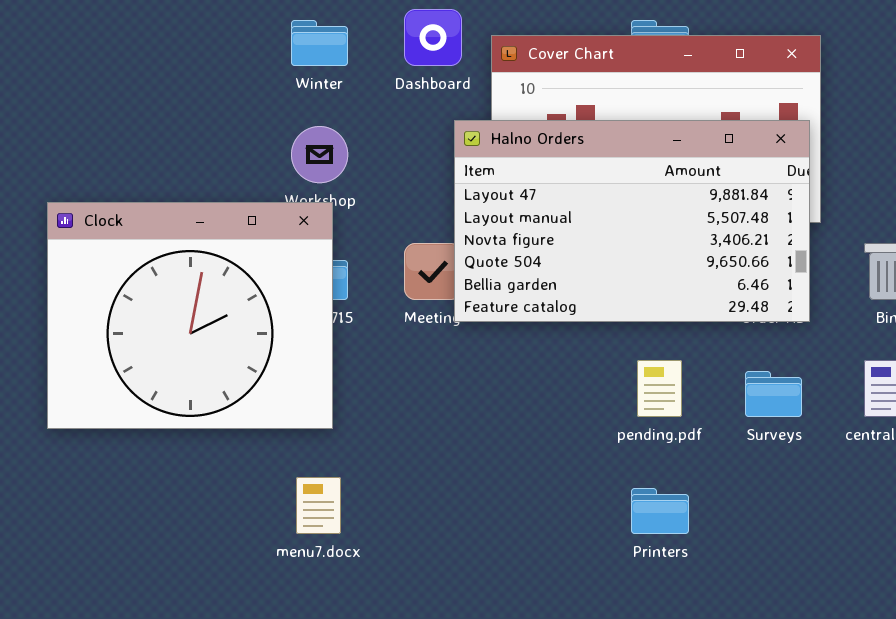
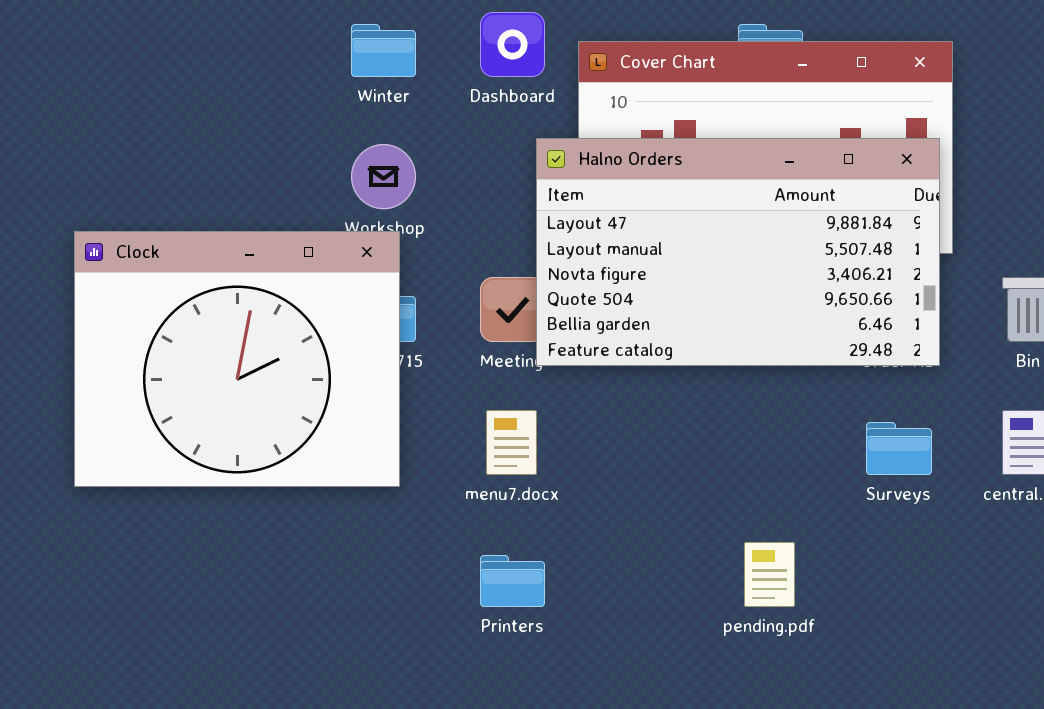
pending.pdf: [637,360,682,417] -> [744,542,795,607], moved
menu7.docx: [296,477,341,534] -> [486,410,537,475], moved
Printers: [631,488,689,534] -> [480,555,545,607], moved

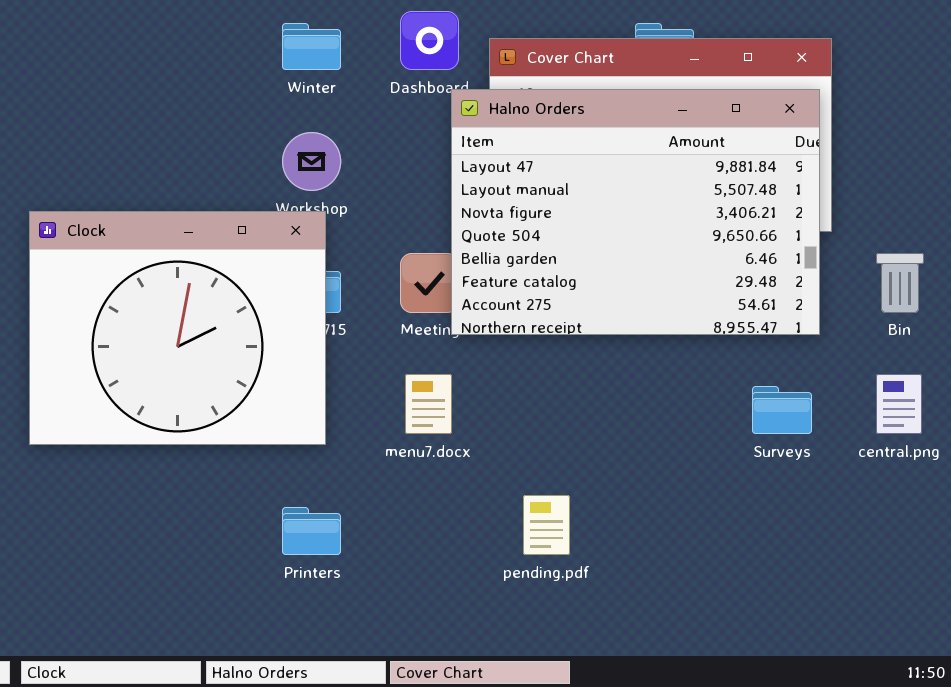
Halno Orders: [536,138,940,366] -> [451,89,820,335], resized
pending.pdf: [744,542,795,607] -> [523,495,570,555], moved
Printers: [480,555,545,607] -> [282,507,341,555], moved

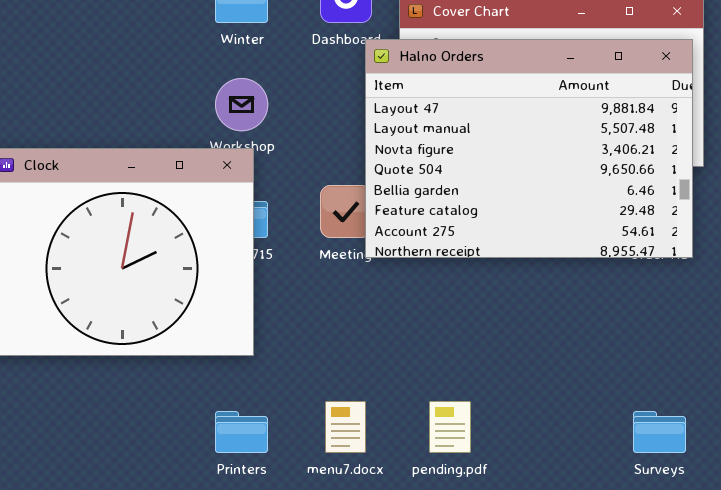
menu7.docx: [405,374,452,434] -> [325,401,366,453], moved
Surveys: [752,386,812,434] -> [633,411,686,453], moved

